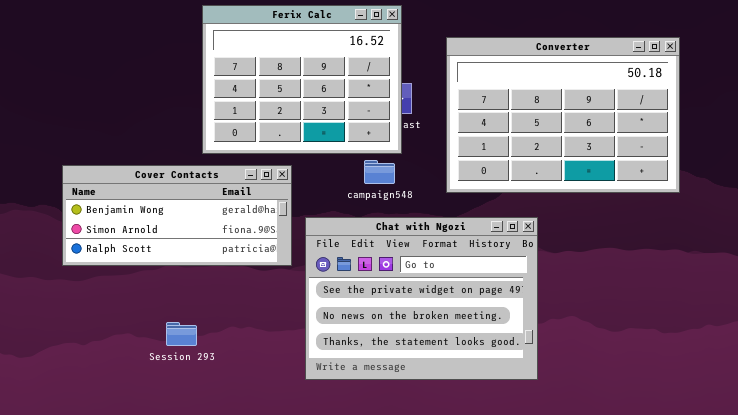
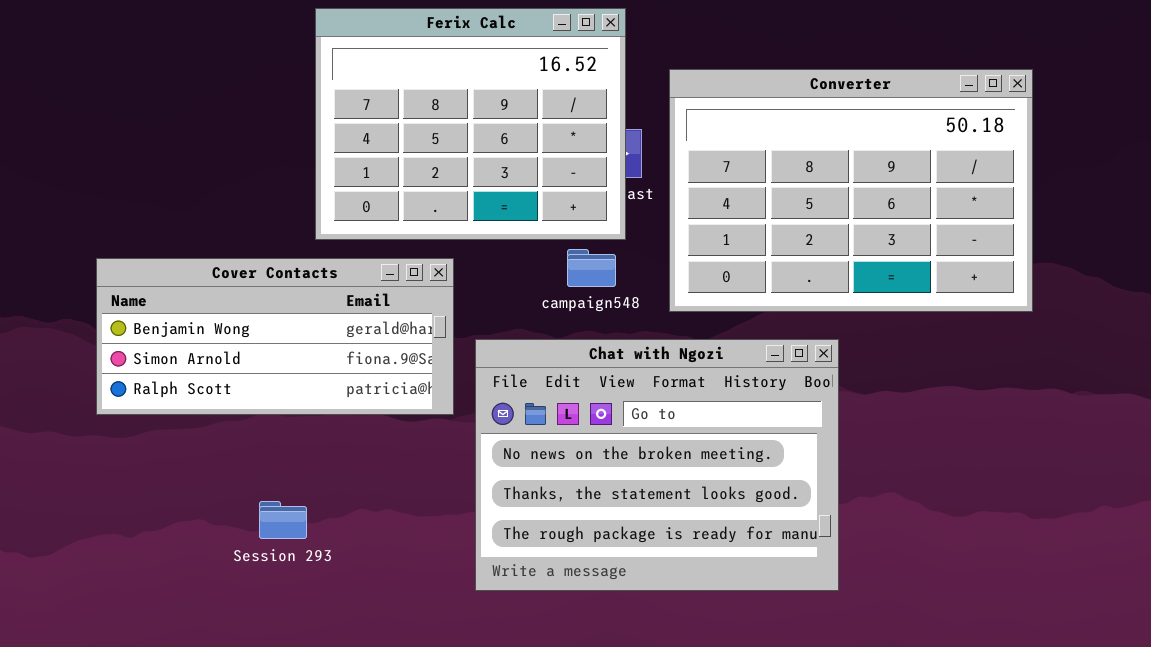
Converter: [446,37,680,193] -> [669,69,1033,312], moved
Chat with Ngozi: [305,217,538,380] -> [475,339,839,591], scrolled down 1 row

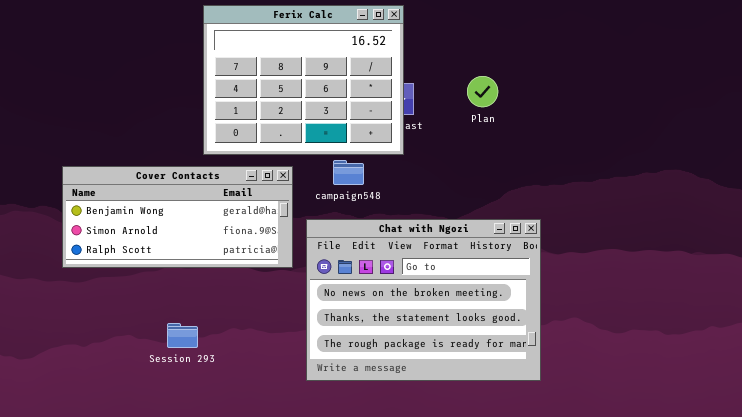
Converter: [669,69,1033,312] -> none, closed
campaign548: [567,249,616,287] -> [333,160,364,185], moved

